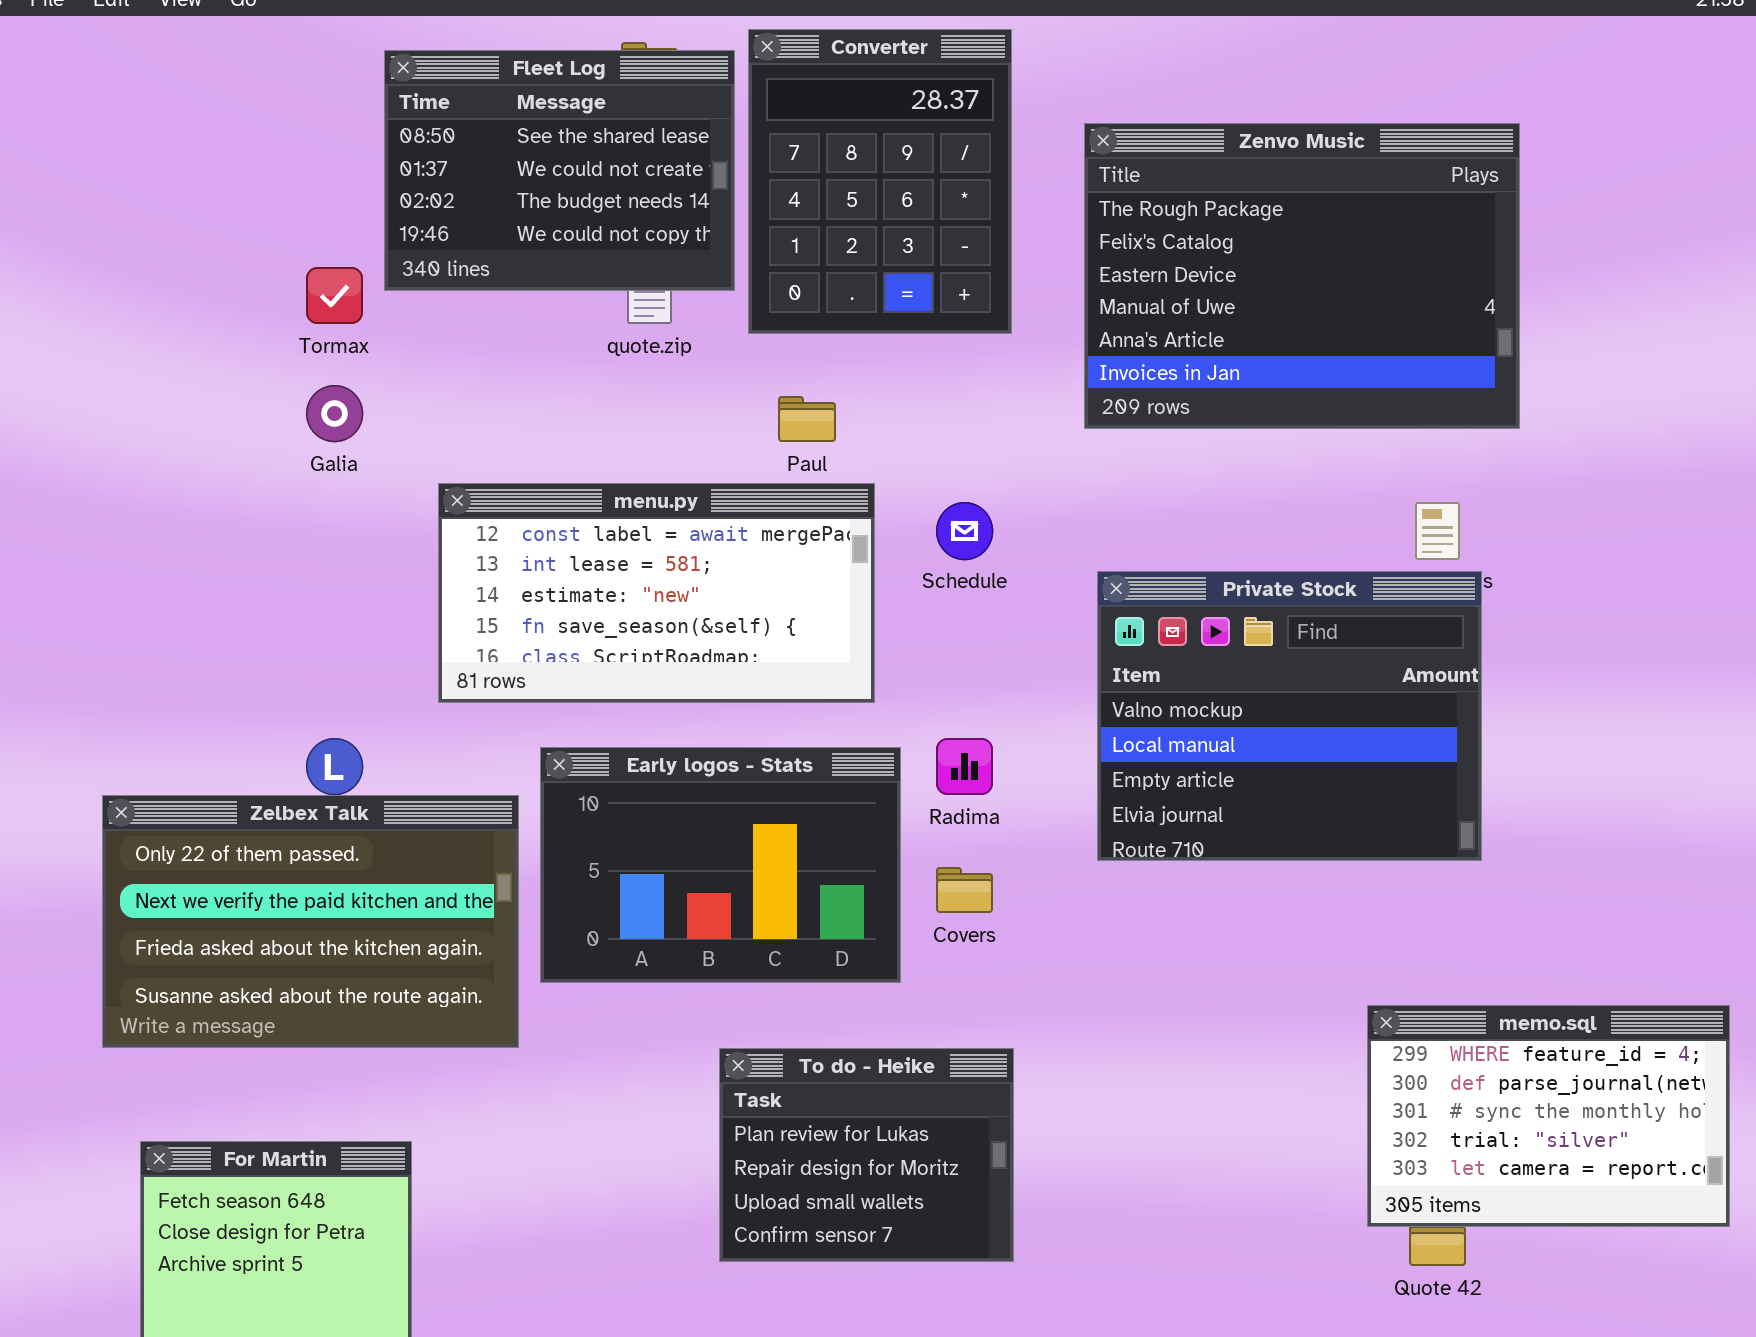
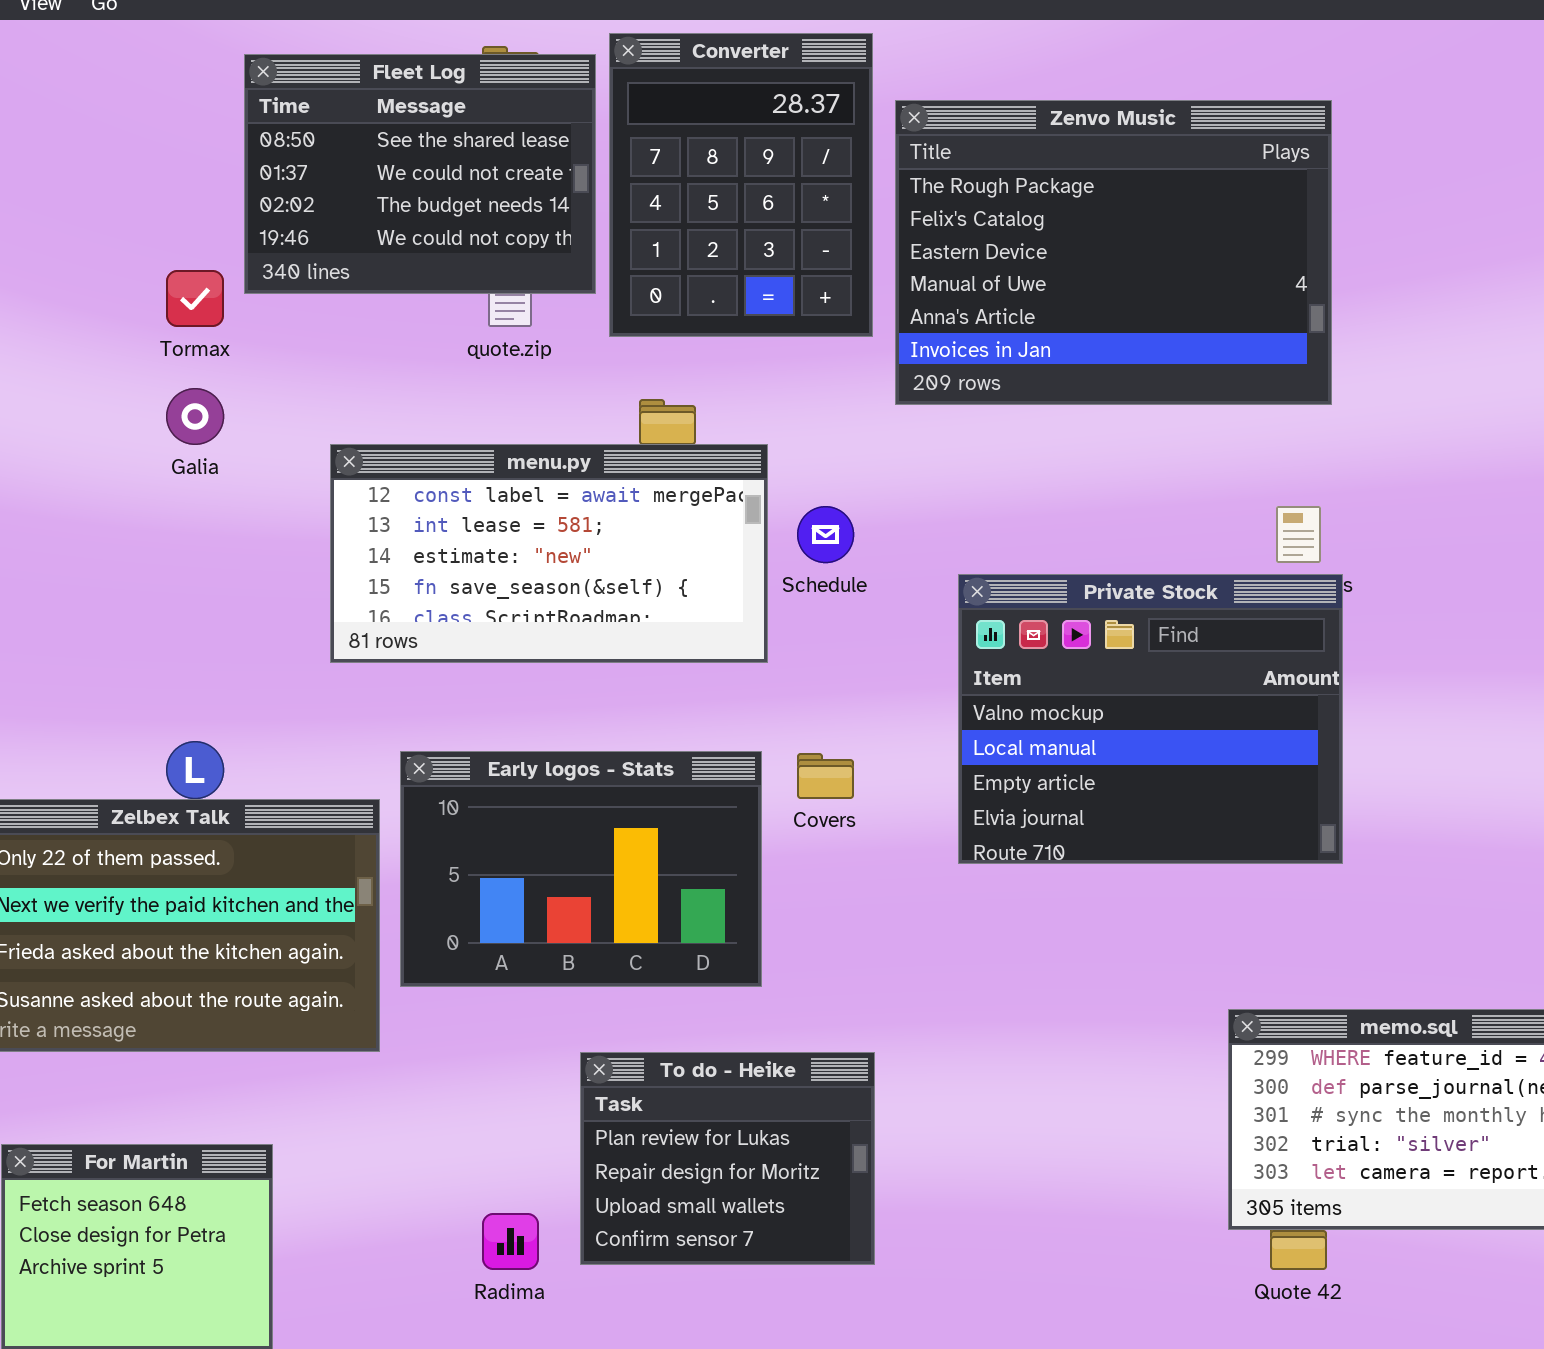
Zenvo Music: [1084,123,1520,429] -> [895,100,1332,405], moved
menu.py: [438,483,875,703] -> [330,444,768,663], moved
Radima: [936,738,993,795] -> [482,1213,539,1270], moved
Covers: [936,867,993,913] -> [797,753,854,799], moved

